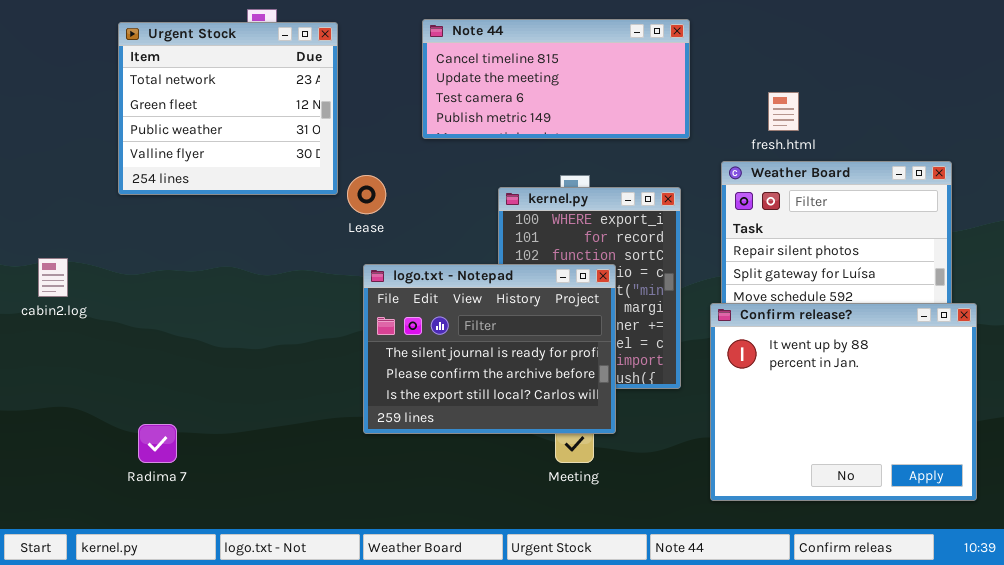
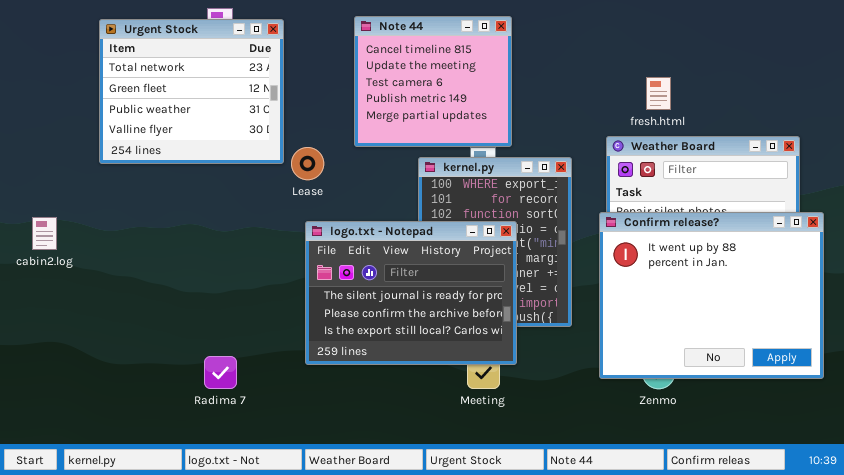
Note 44: [422,19,690,139] -> [354,16,512,147], resized
Confirm release?: [710,303,977,501] -> [599,212,824,379], moved
Radima 7: [138,424,177,463] -> [204,356,237,389], moved

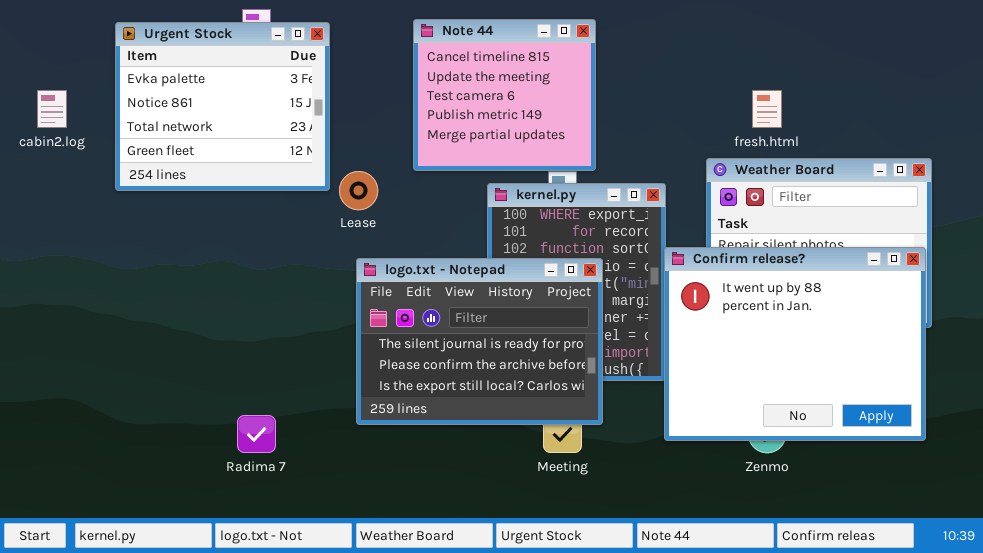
Urgent Stock: [99,19,284,164] -> [115,22,330,191], scrolled up 2 rows
Confirm release?: [599,212,824,379] -> [664,247,926,441], moved
cabin2.log: [32,217,57,250] -> [37,90,67,128], moved

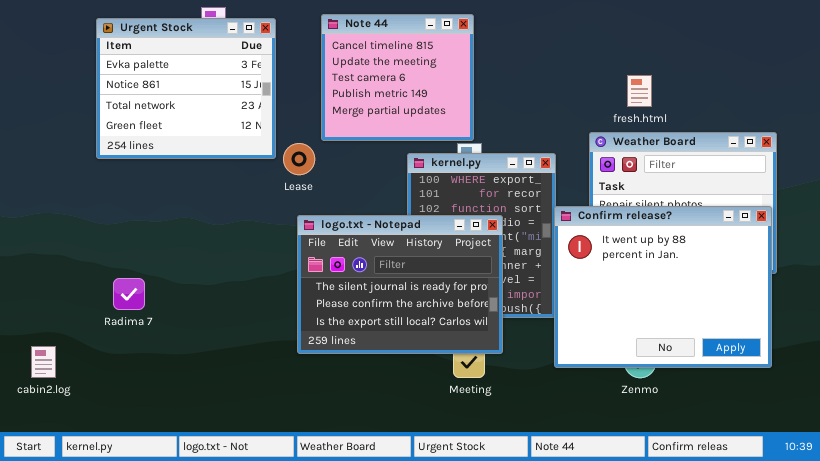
Note 44: [413,19,596,171] -> [321,14,474,141], moved
cabin2.log: [37,90,67,128] -> [31,346,56,378], moved
Radima 7: [237,415,276,453] -> [113,278,145,310], moved

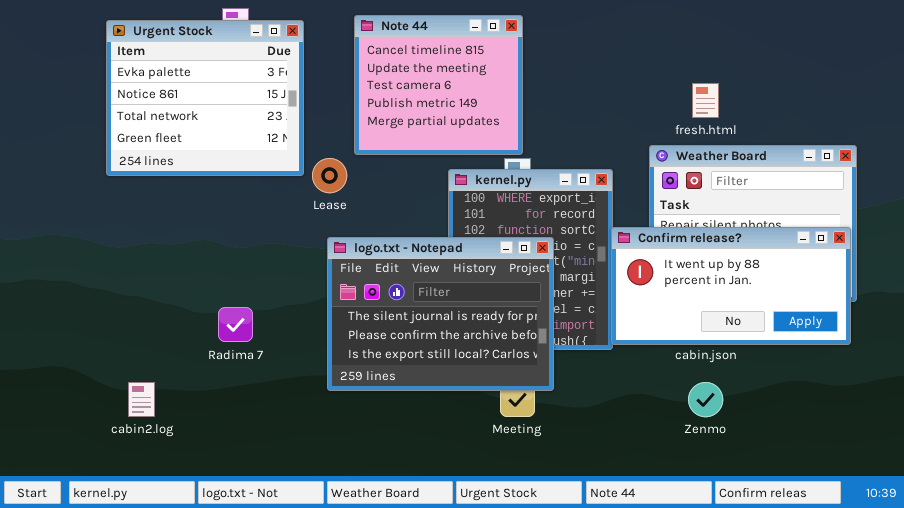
Confirm release?: [554,206,772,368] -> [611,227,851,345], resized
Radima 7: [113,278,145,310] -> [218,307,253,342], moved
cabin2.log: [31,346,56,378] -> [128,382,155,417], moved

